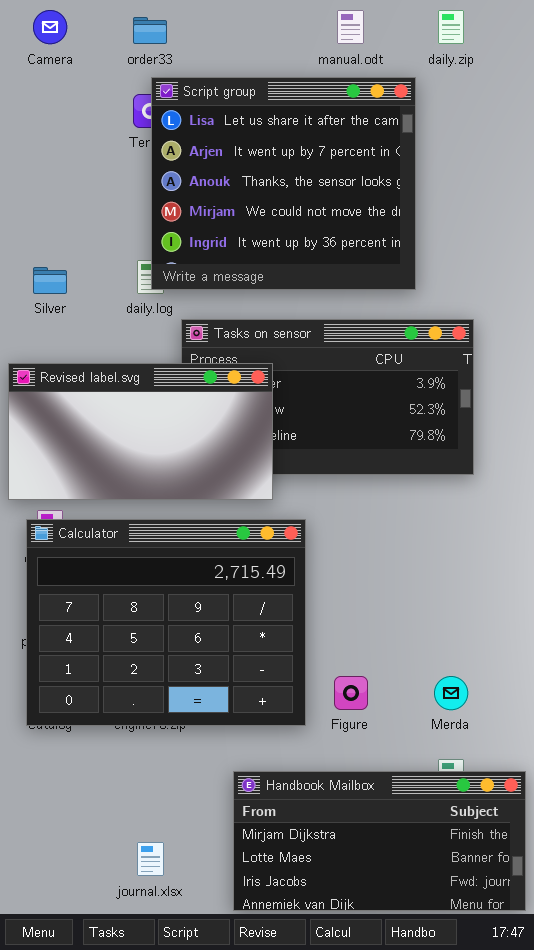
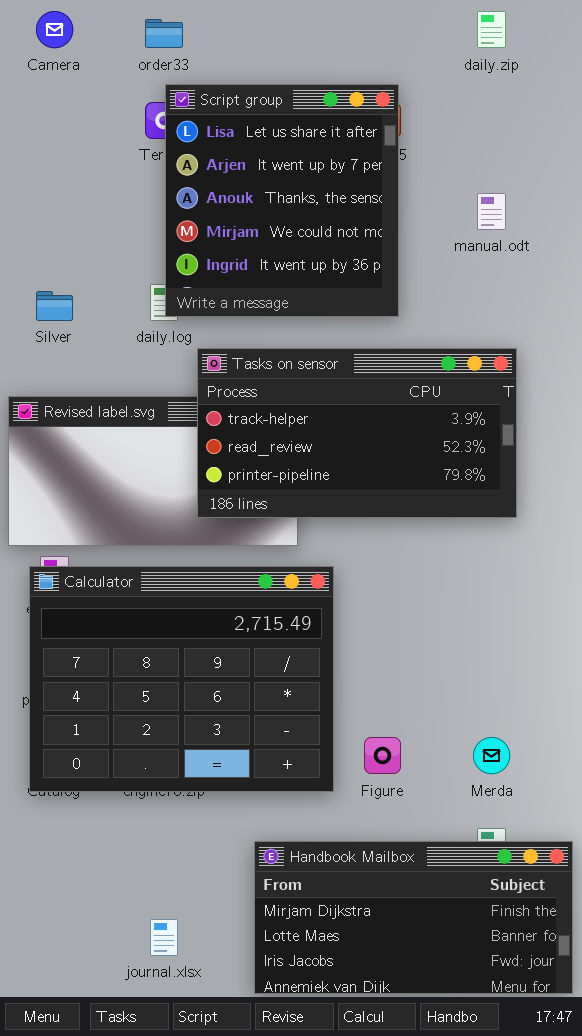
manual.odt: [337,10,364,44] -> [477,193,506,230], moved
Script group: [151,77,416,290] -> [165,84,399,317], resized
Tasks on sensor: [181,319,474,475] -> [197,348,517,518], raised

